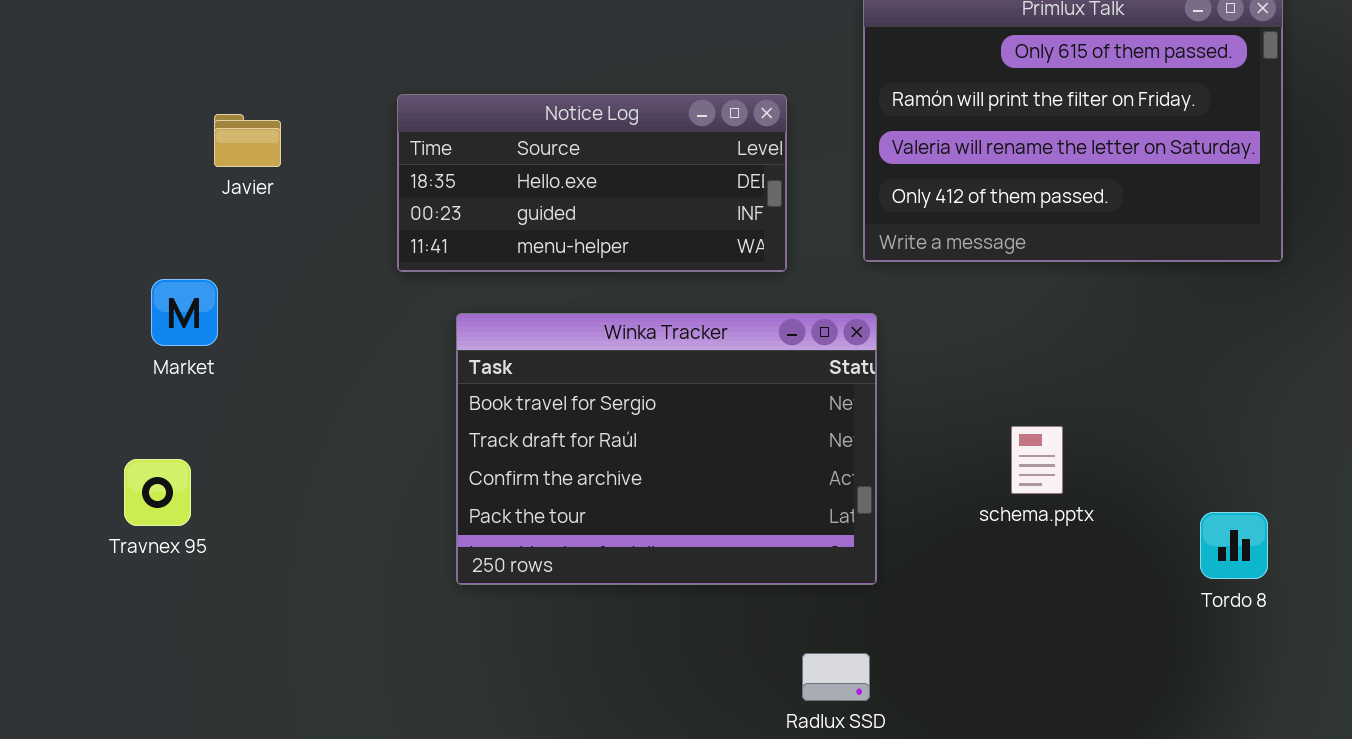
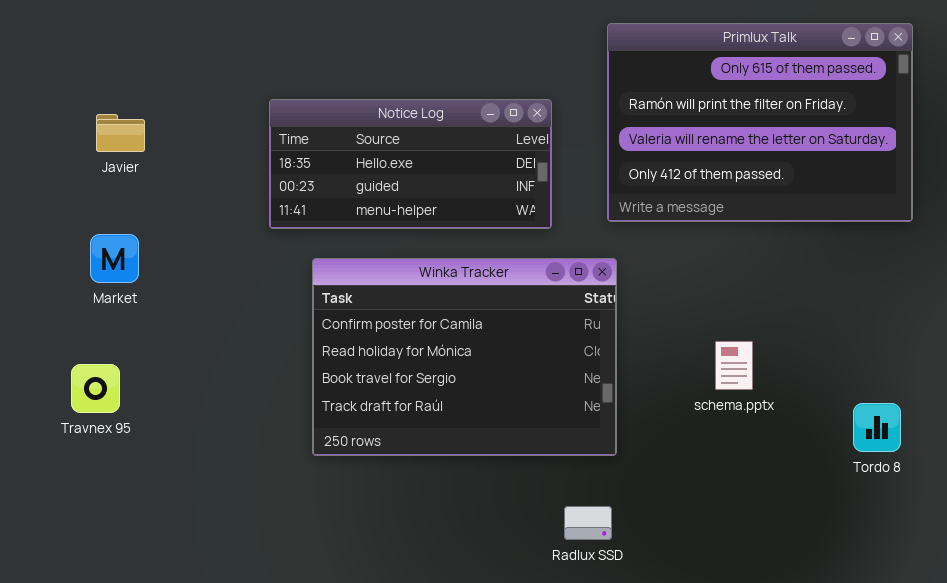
Javier: [214,114,281,167] -> [96,114,145,152], moved
Winka Tracker: [456,313,877,585] -> [312,258,617,456], scrolled up 2 rows

